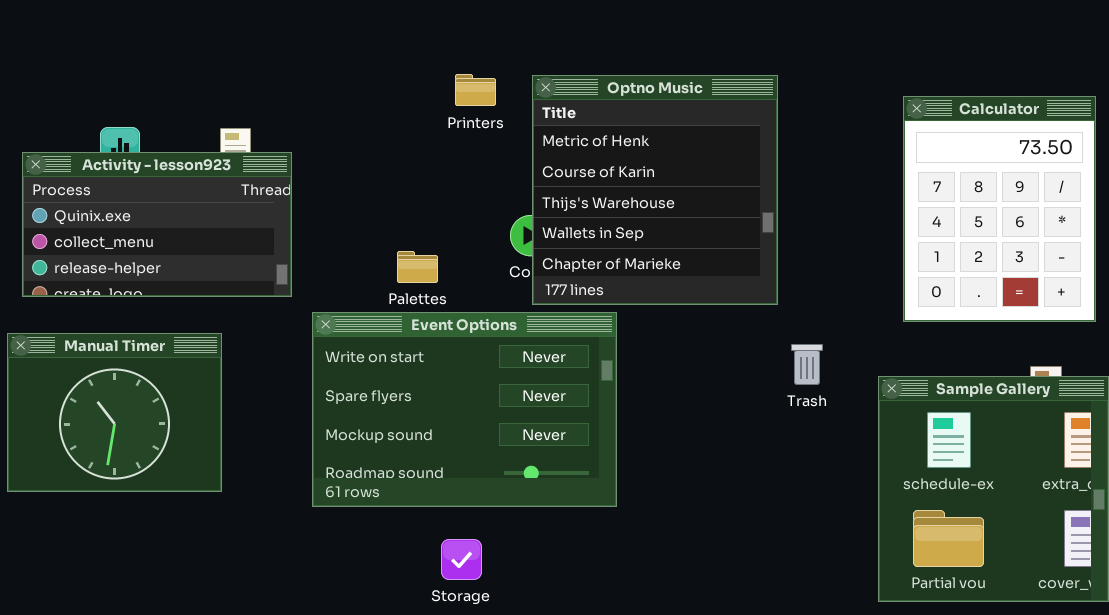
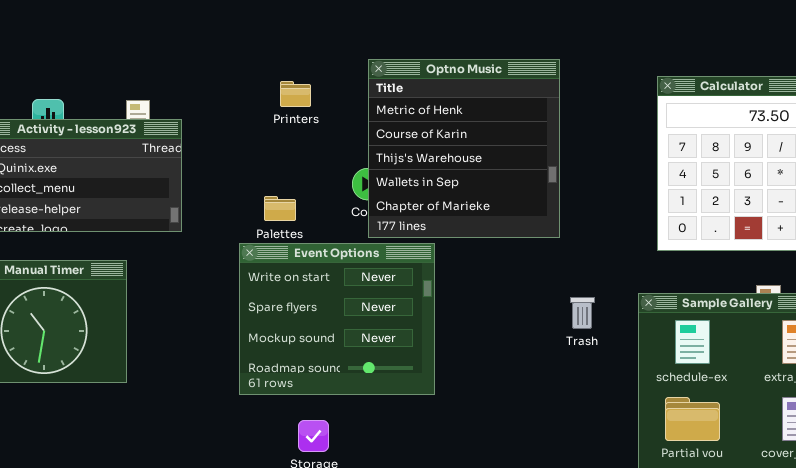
Printers: [455,74,496,106] -> [280,81,311,107], moved
Event Options: [312,312,617,507] -> [239,243,435,395], resized
Trash: [791,344,823,385] -> [570,297,595,329], moved

